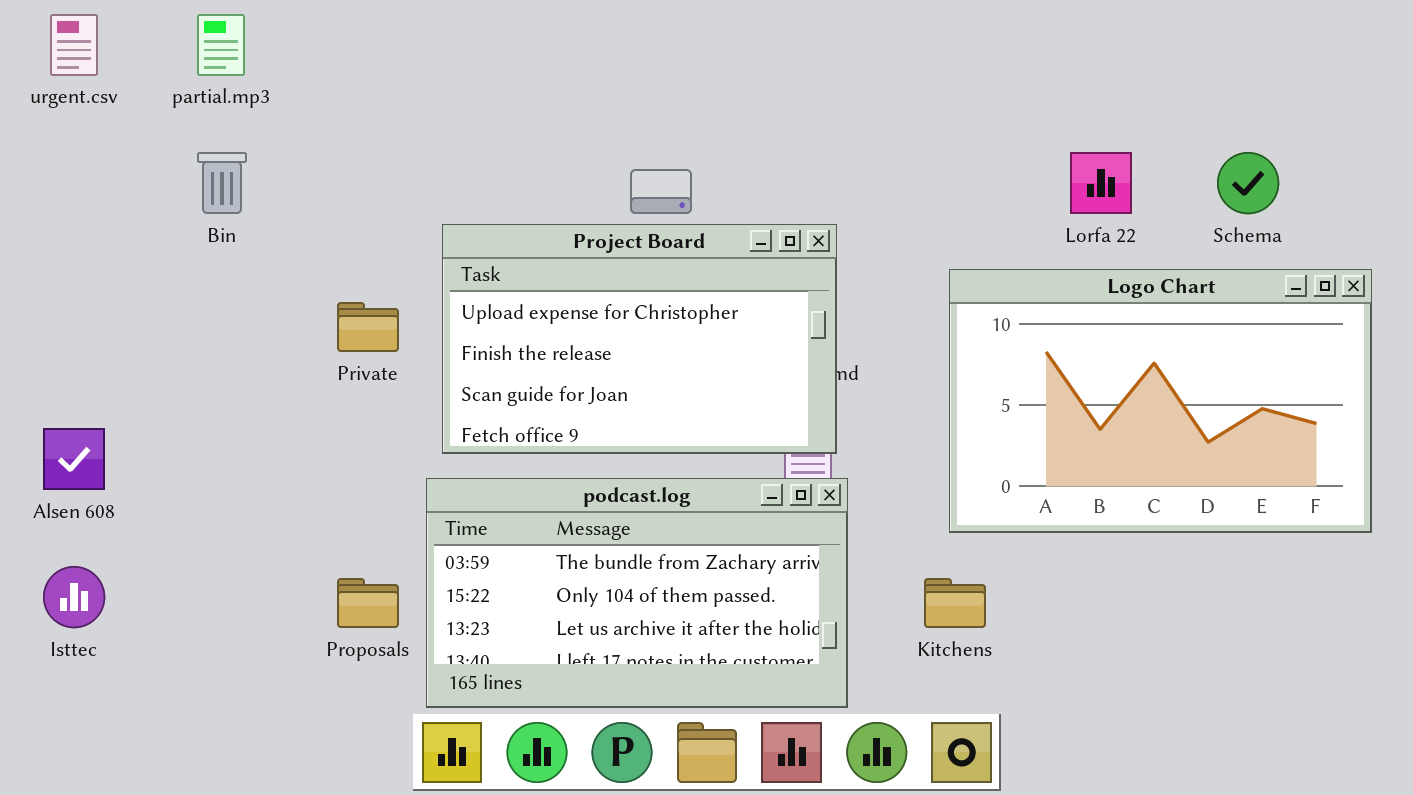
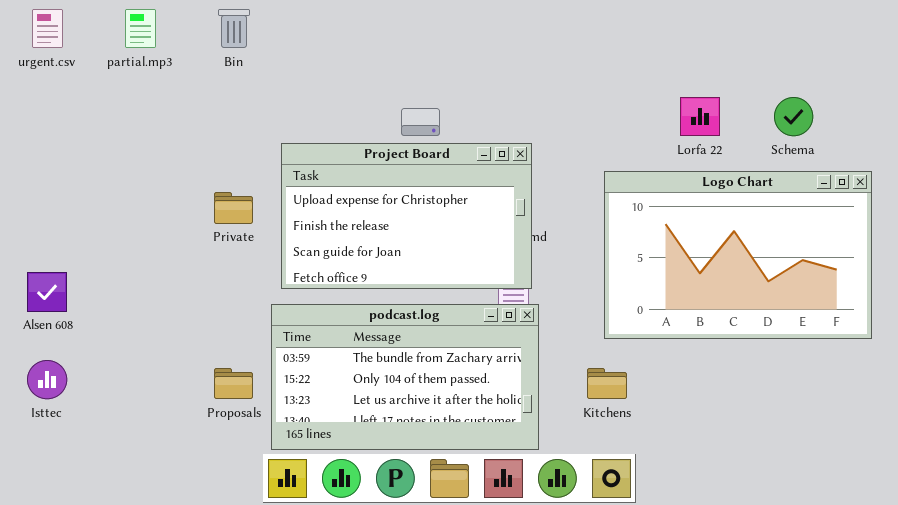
Bin: [197,152,247,214] -> [218,9,250,48], moved

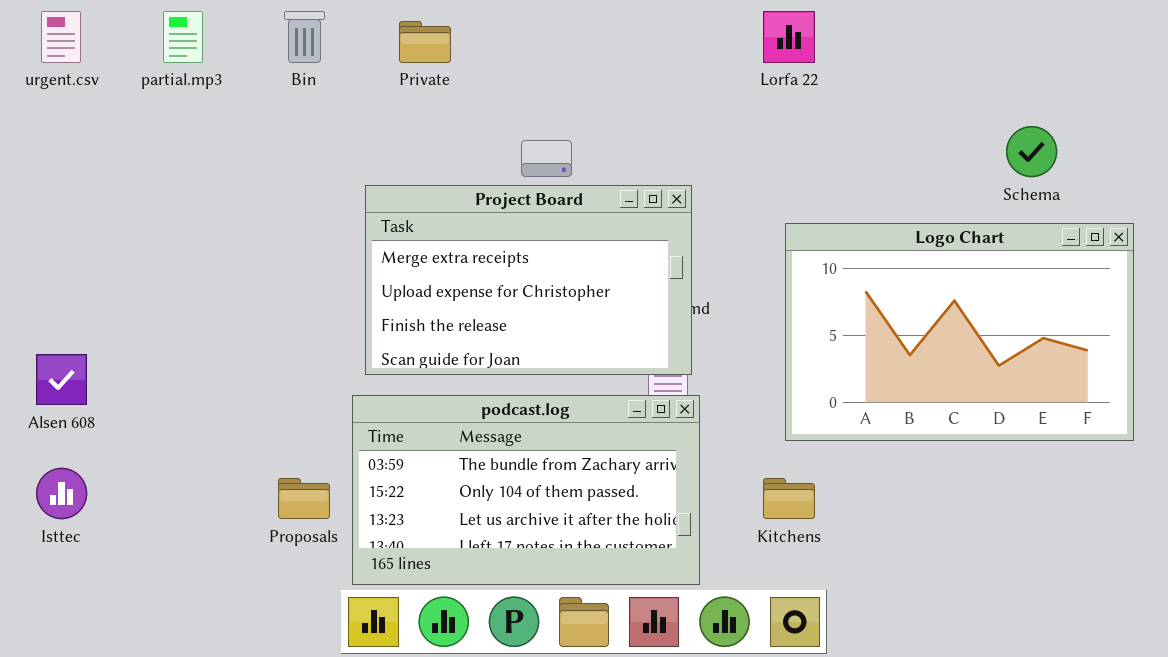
Lorfa 22: [680,97,720,136] -> [763,11,815,63], moved
Project Board: [281,143,532,289] -> [365,185,692,375], scrolled up 1 row
Private: [214,192,253,224] -> [399,21,451,63], moved

